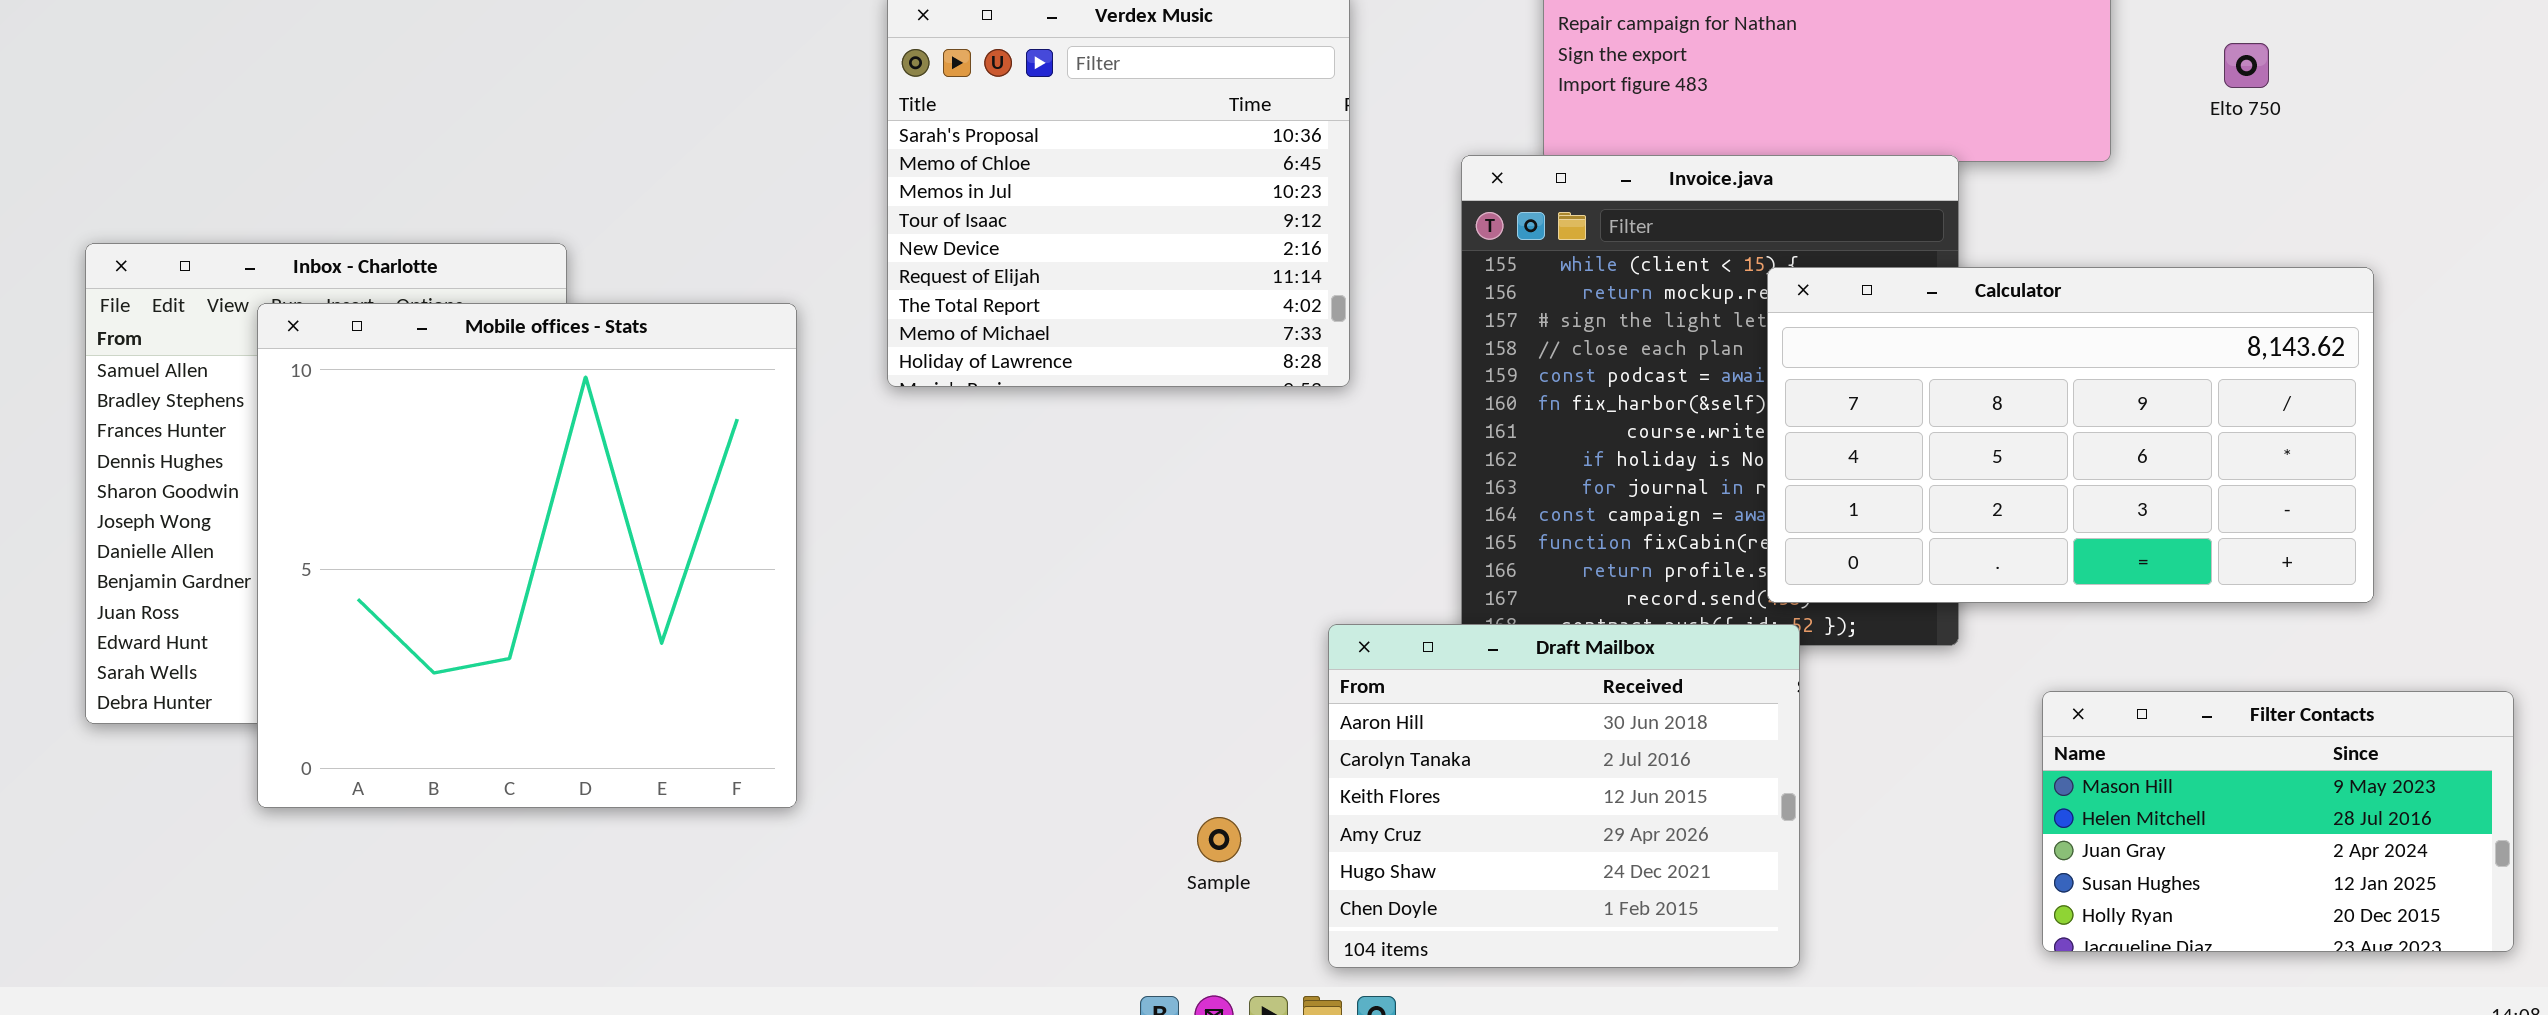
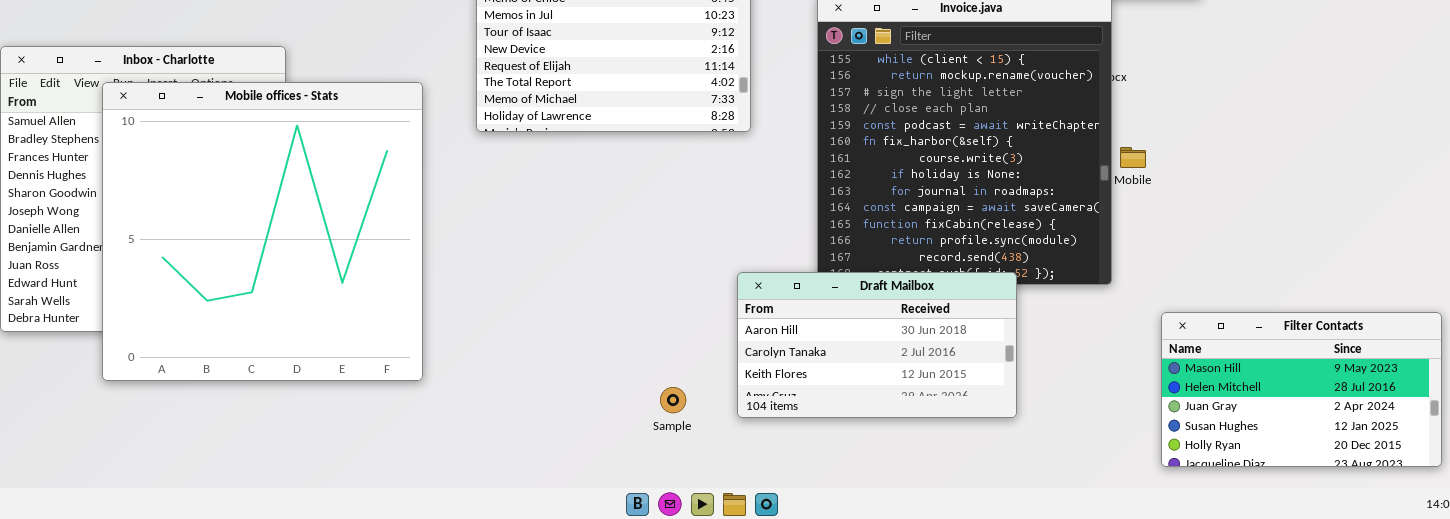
Calculator: [1767,267,2374,603] -> none, closed
Draft Mailbox: [1328,624,1800,968] -> [737,272,1017,418], resized

